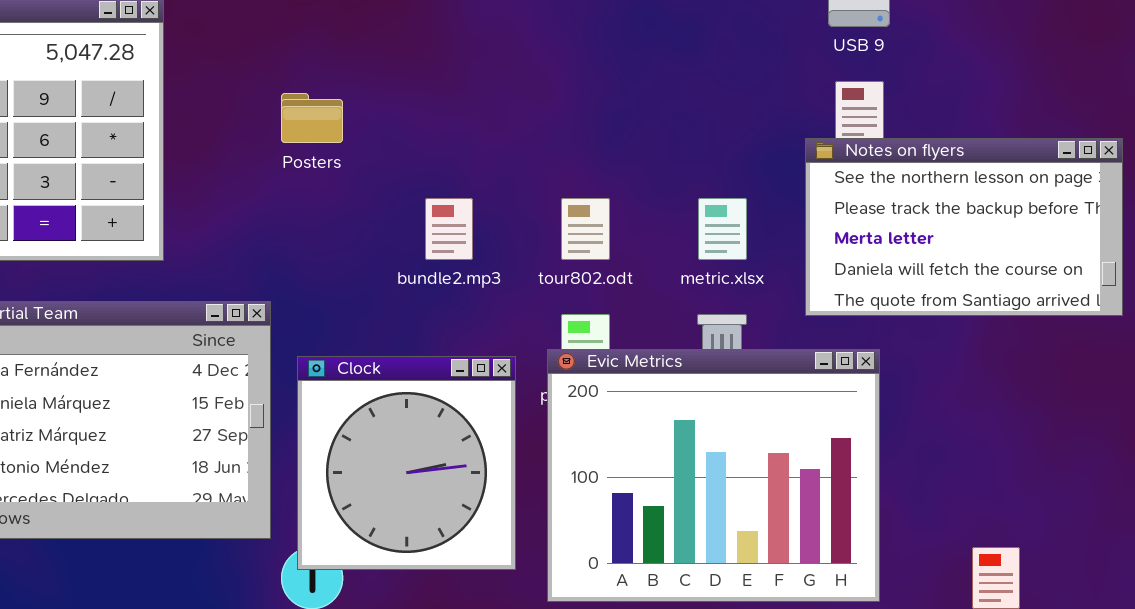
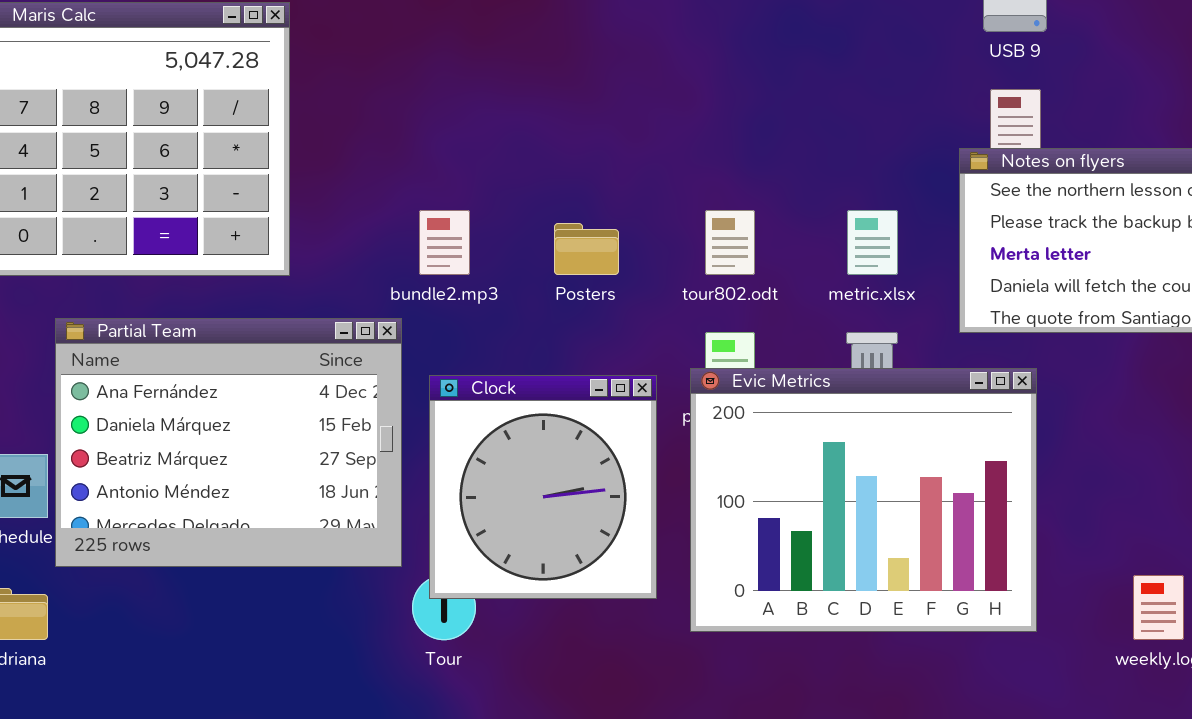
Posters: [281,93,343,143] -> [554,223,619,275], moved
bundle2.mp3: [425,198,473,260] -> [419,210,470,275], moved

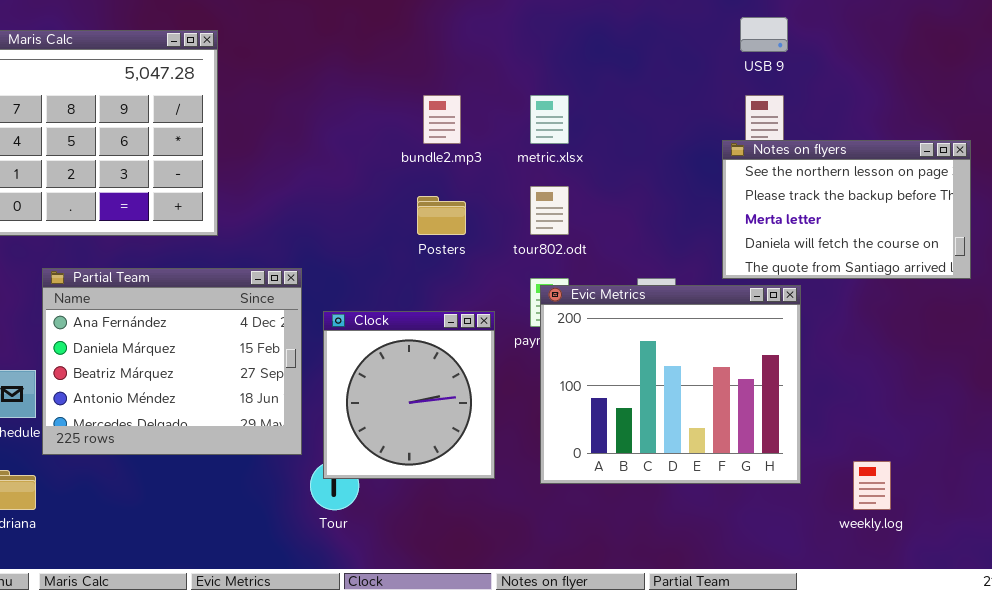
bundle2.mp3: [419,210,470,275] -> [423,95,461,144], moved
metric.xlsx: [847,210,898,275] -> [530,95,569,144], moved
Evic Metrics: [690,368,1037,632] -> [540,285,801,484], moved

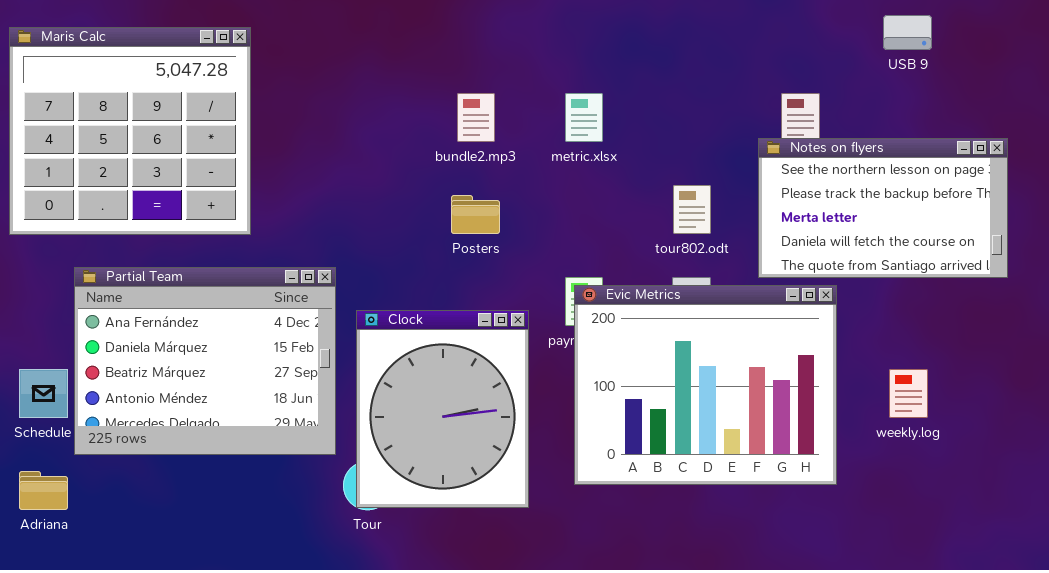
USB 9: [740,17,788,52] -> [883,15,932,50], moved
tour802.odt: [530,186,569,235] -> [673,185,711,234], moved
Clock: [323,311,495,479] -> [356,310,529,508], resized
weekly.log: [853,461,891,510] -> [889,369,928,418], moved

